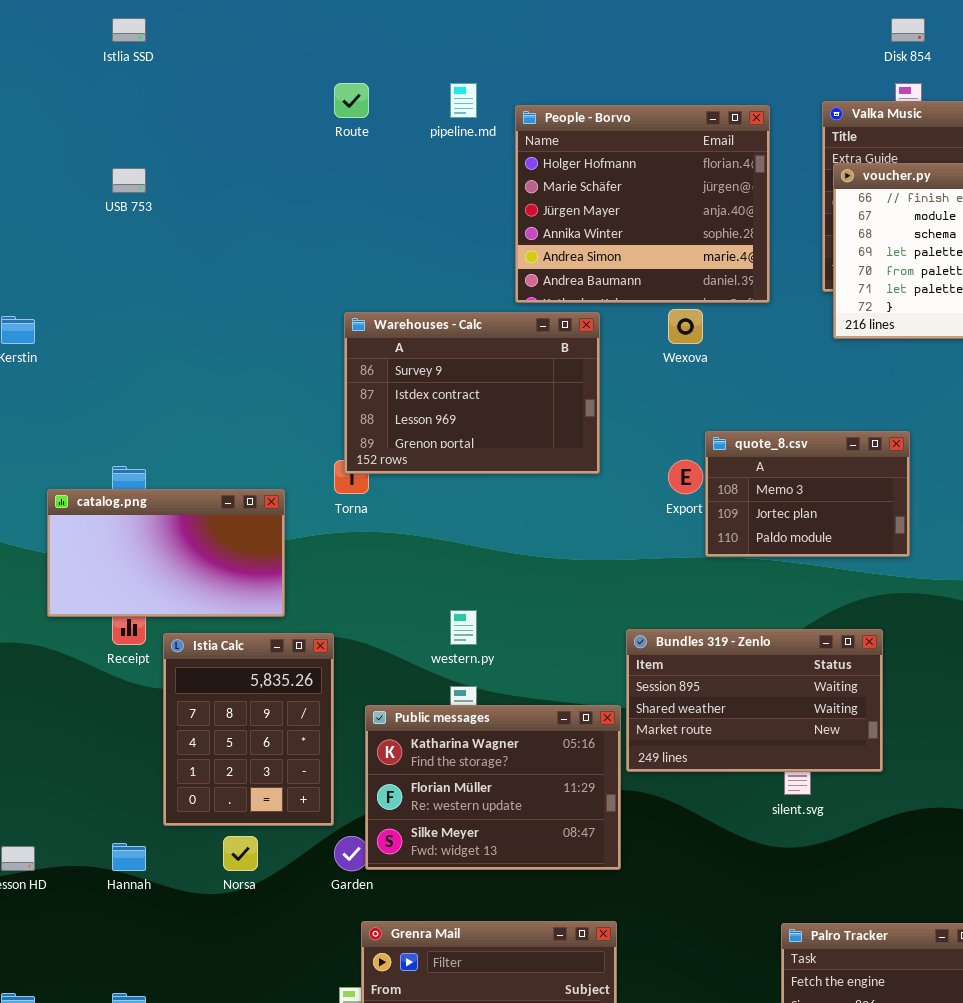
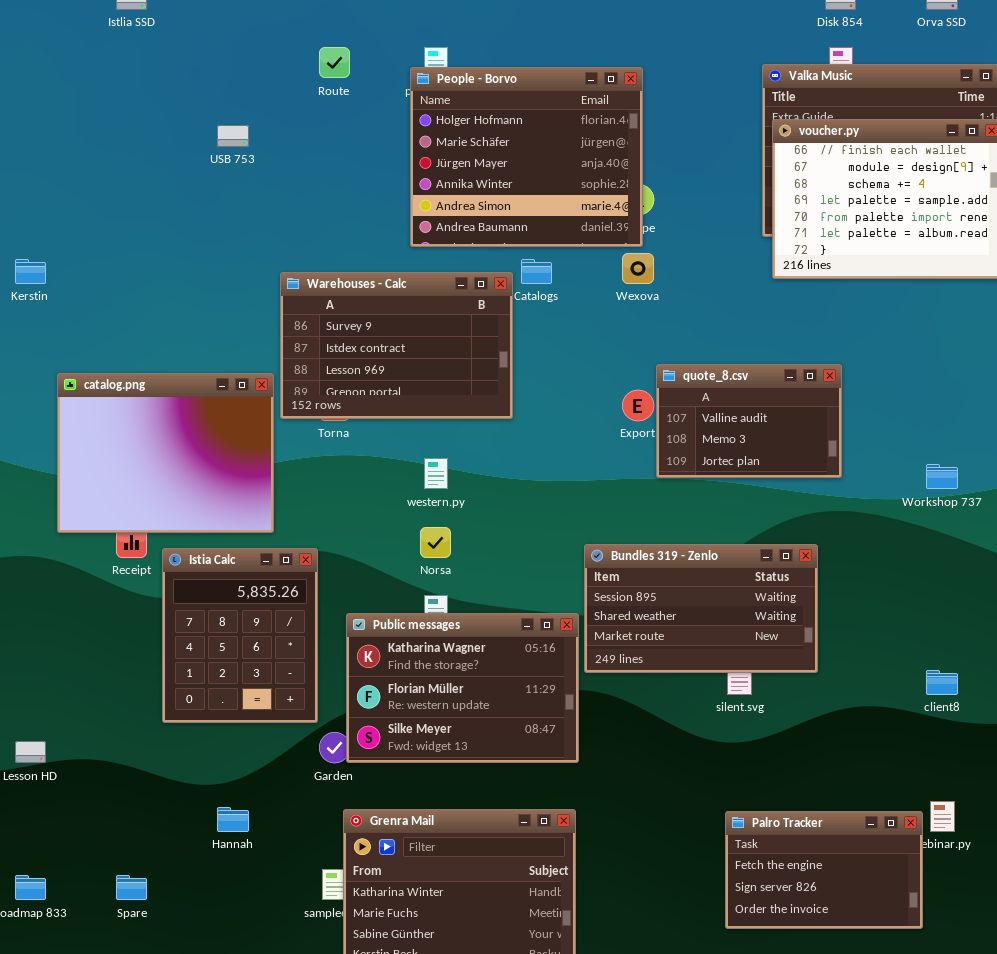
People - Borvo: [515,105,770,303] -> [410,67,643,247], moved
USB 753: [112,168,146,193] -> [217,125,249,147], moved
Warehouses - Calc: [344,312,600,474] -> [280,272,513,419], moved
quote_8.csv: [705,431,910,557] -> [656,364,842,478], scrolled up 1 row
catalog.png: [47,489,285,617] -> [57,373,274,533], resized
western.py: [450,610,477,645] -> [424,458,448,489], moved
Norsa: [223,836,258,871] -> [420,527,451,558], moved
Hannah: [112,843,146,871] -> [217,807,249,832], moved

